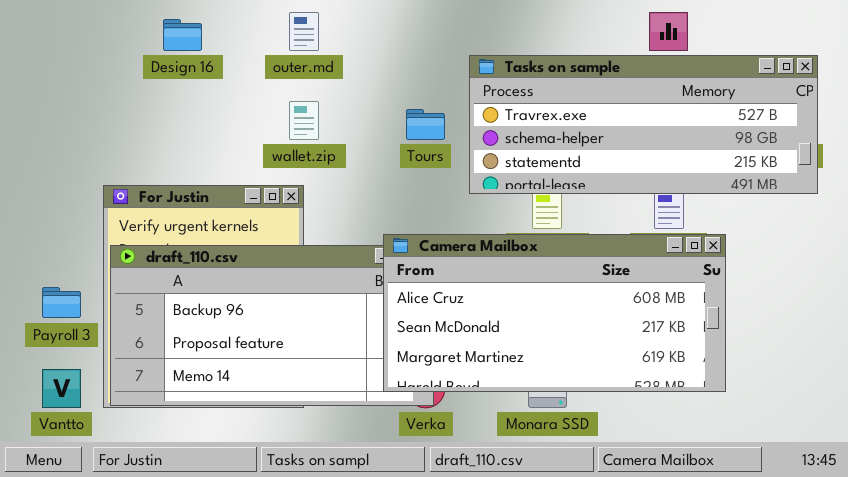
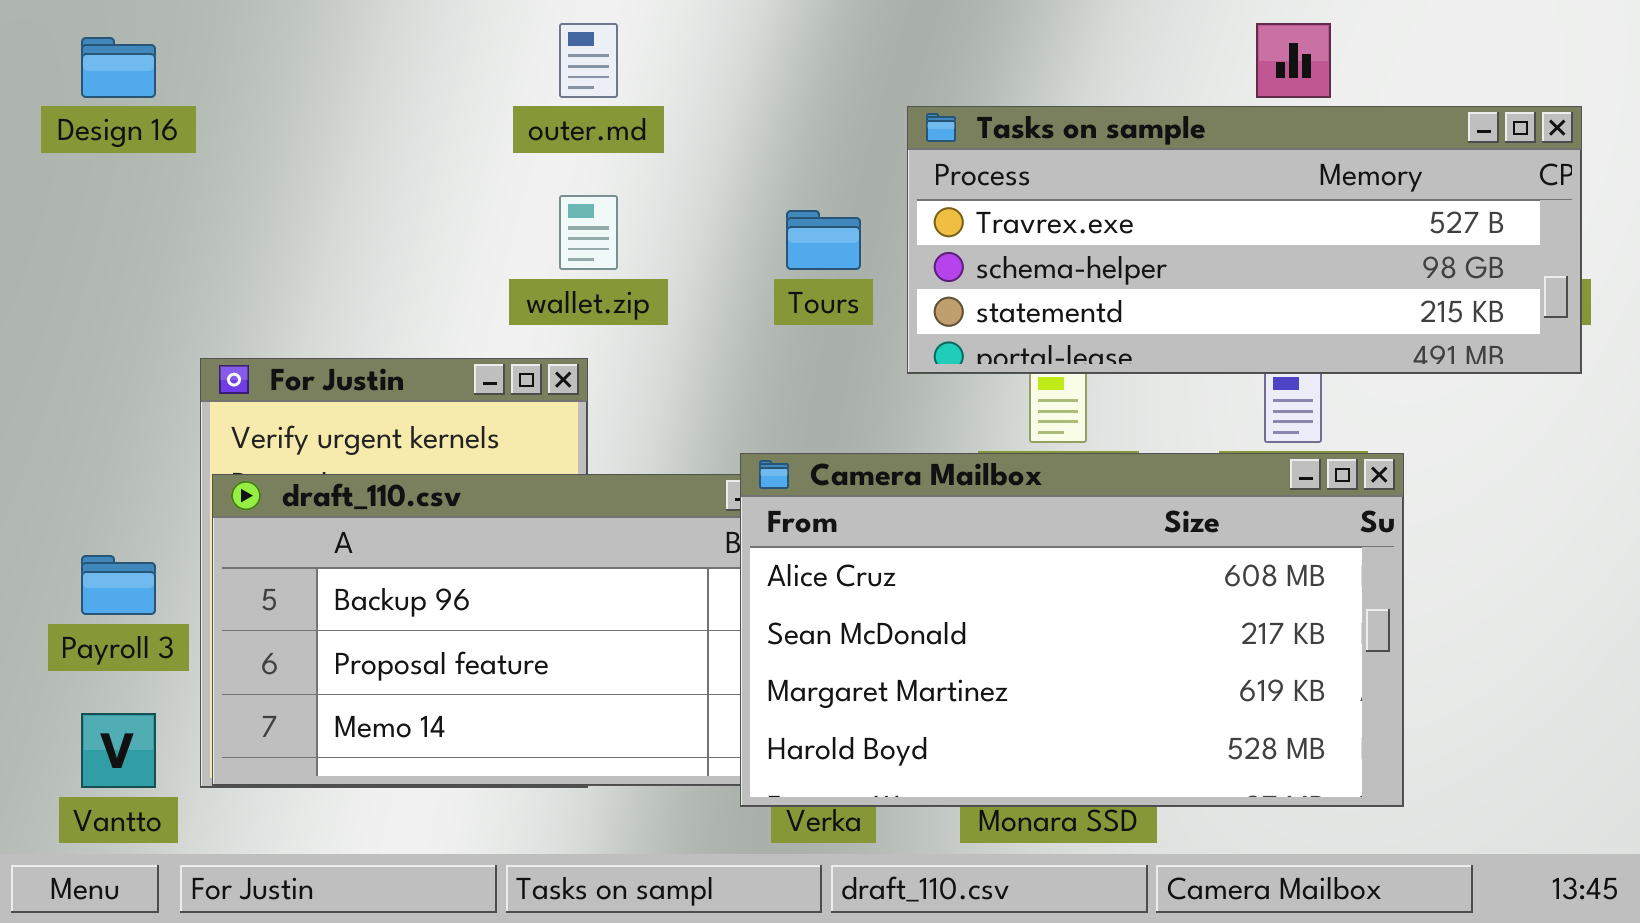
Design 16: [163,19,202,51] -> [81,37,156,98], moved
Camera Mailbox: [383,234,726,392] -> [740,453,1404,807], resized

